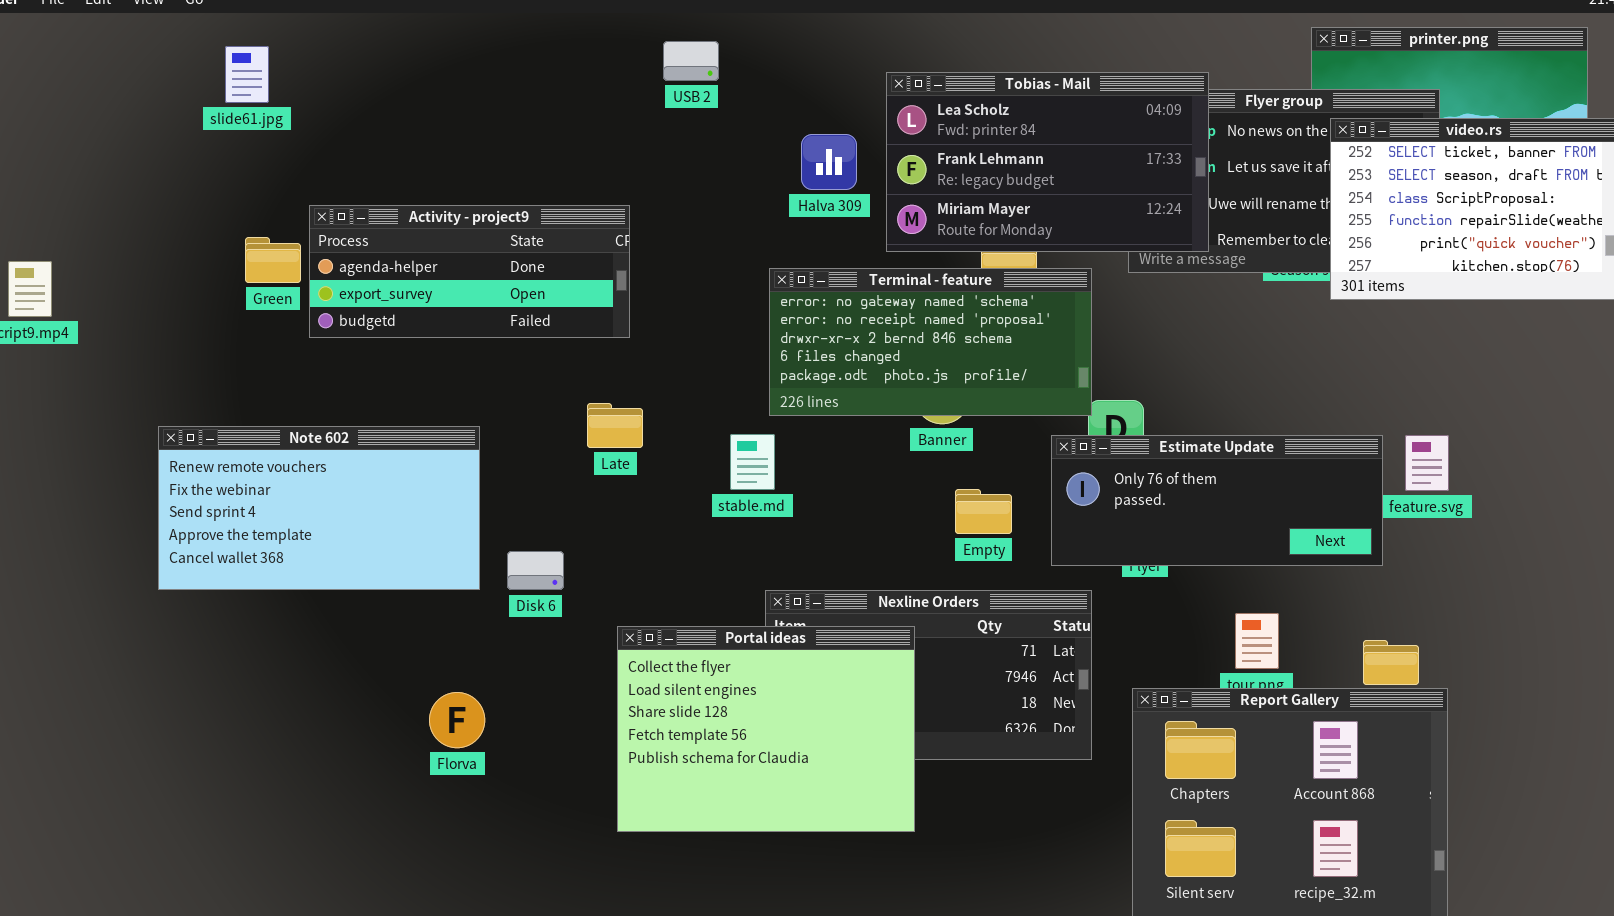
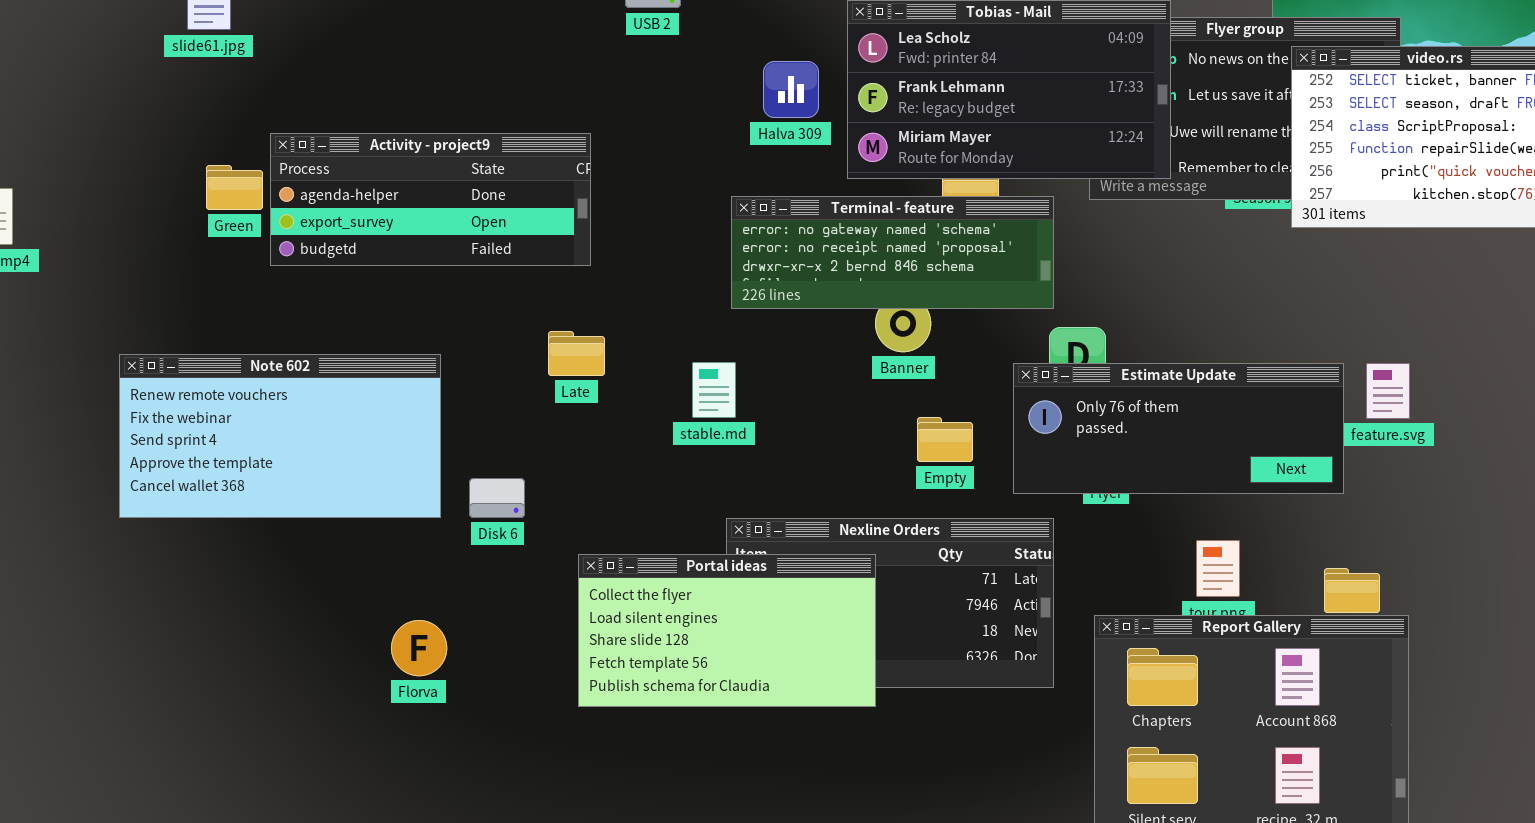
Terminal - feature: [769,268,1092,416] -> [731,196,1054,309], resized
Portal ideas: [617,626,915,832] -> [578,554,876,707], resized

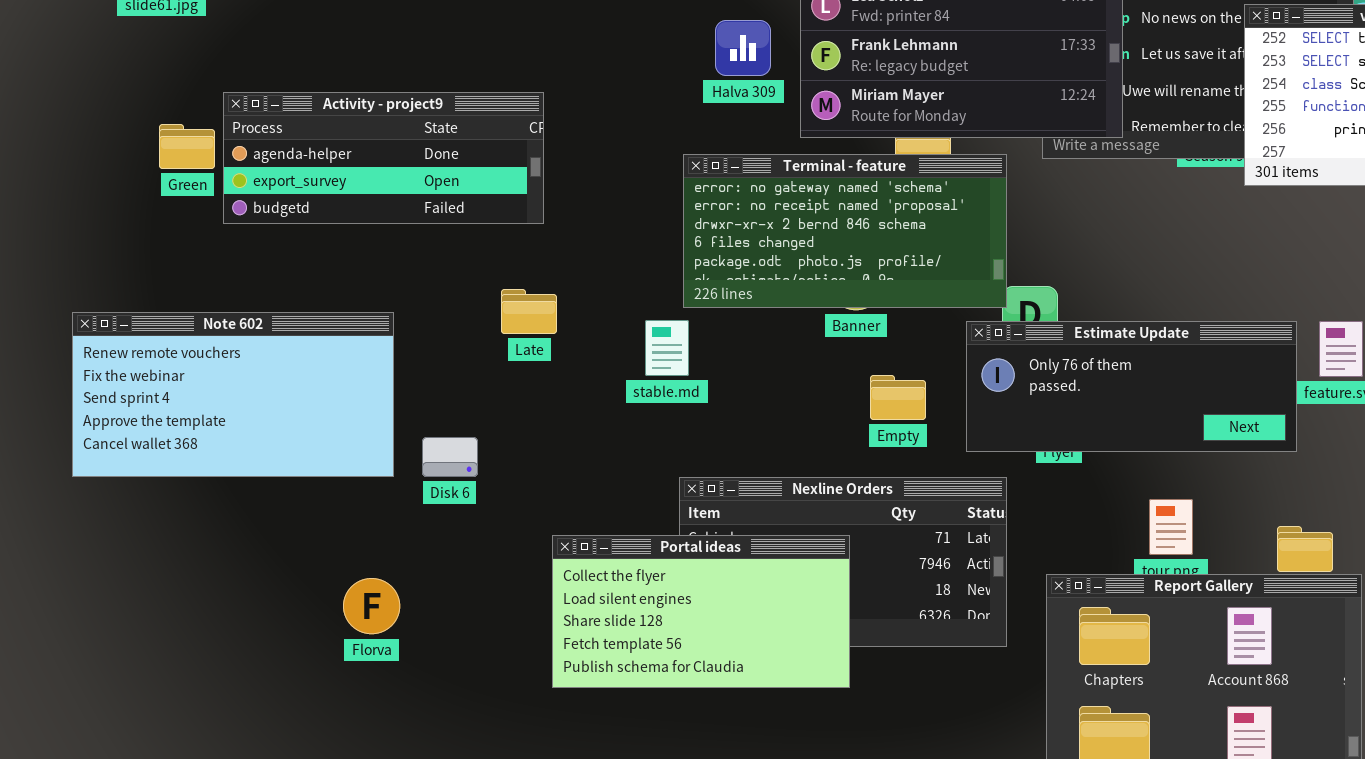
Terminal - feature: [731,196,1054,309] -> [683,154,1007,308], resized
Portal ideas: [578,554,876,707] -> [552,535,850,688], moved

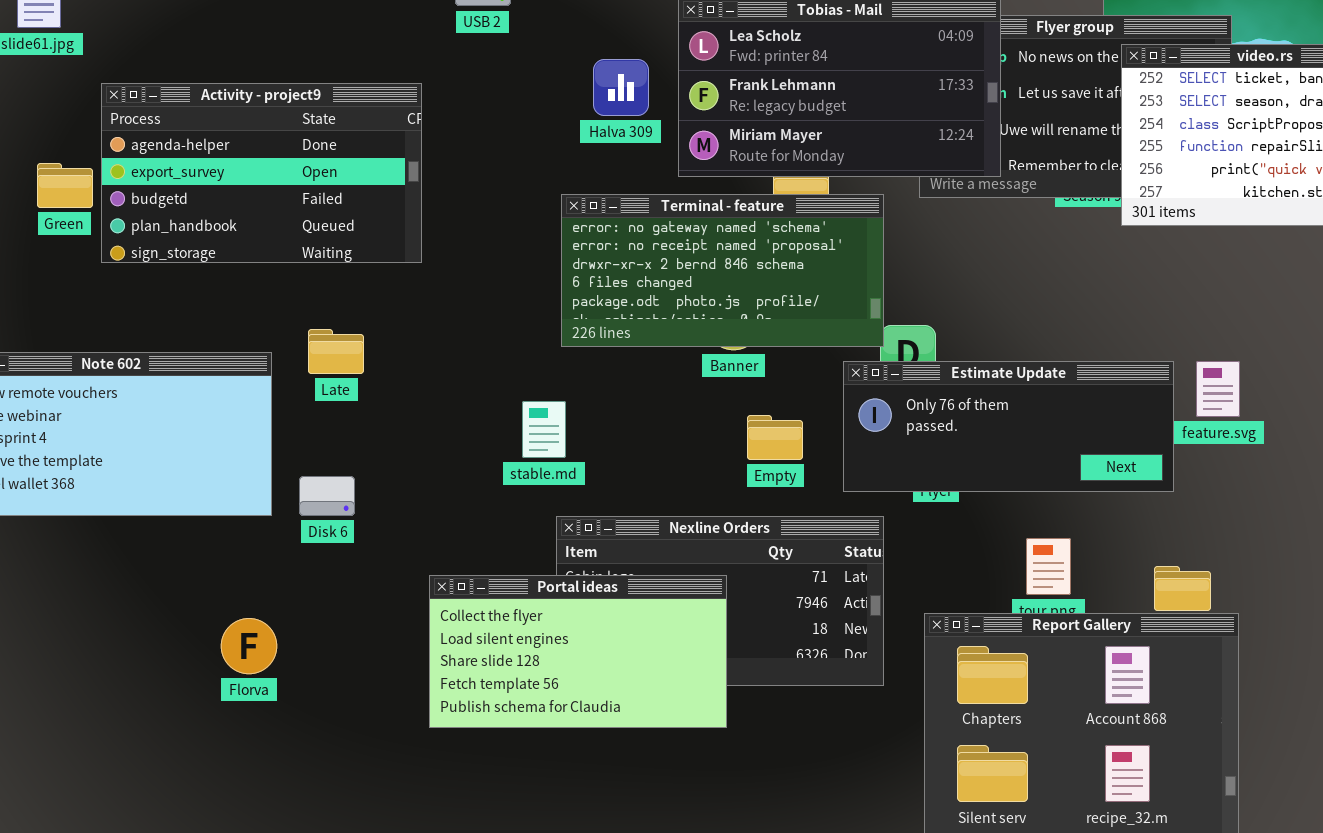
Activity - project9: [223,92,544,224] -> [101,83,422,263], resized
Late: [501,289,557,334] -> [308,329,364,374], moved
stable.md: [645,320,689,376] -> [522,401,566,458], moved

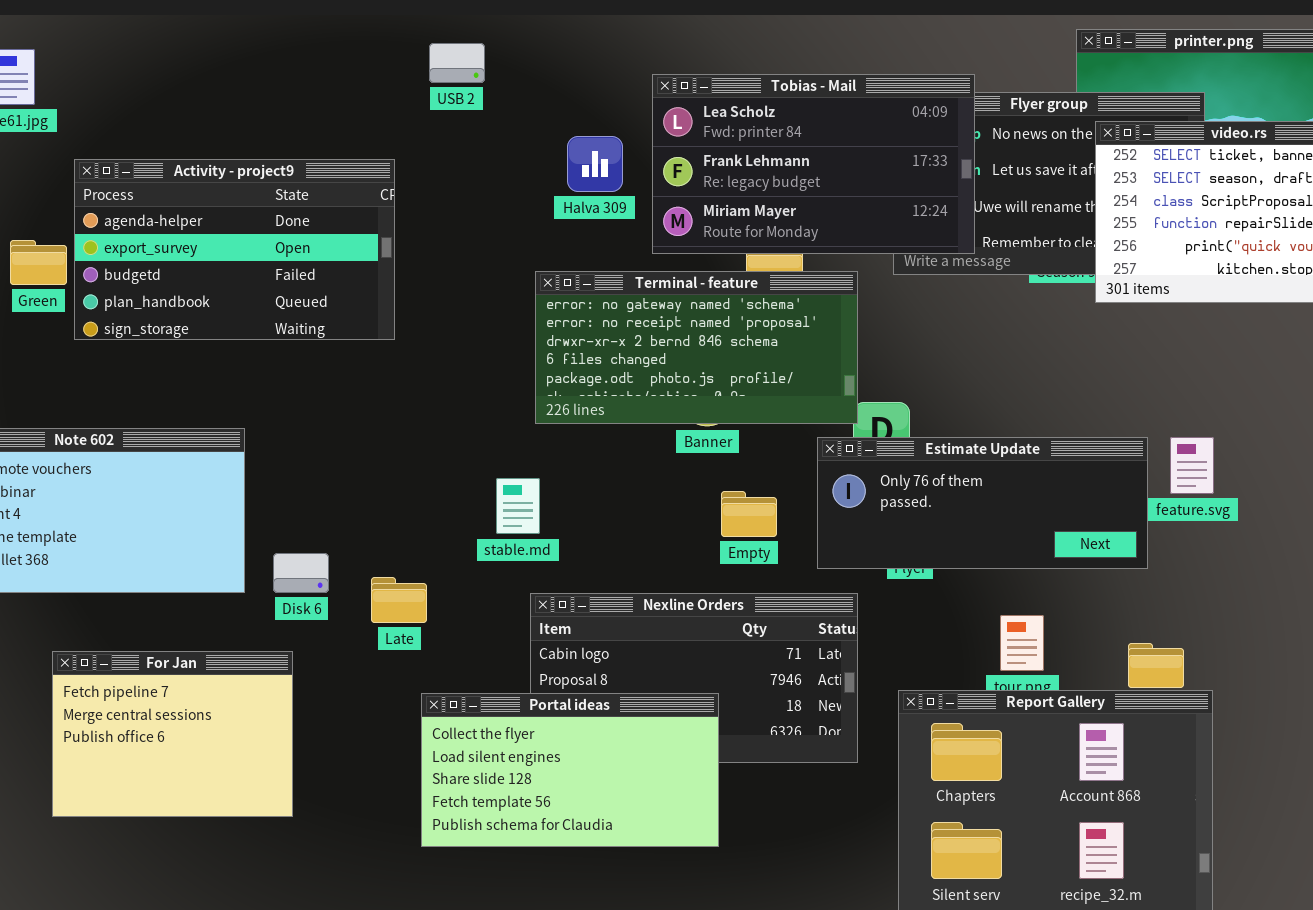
Late: [308,329,364,374] -> [371,577,427,623], moved
For Jan: none -> [52,651,293,817], opened
Portal ideas: [429,575,727,728] -> [421,693,719,847], moved

